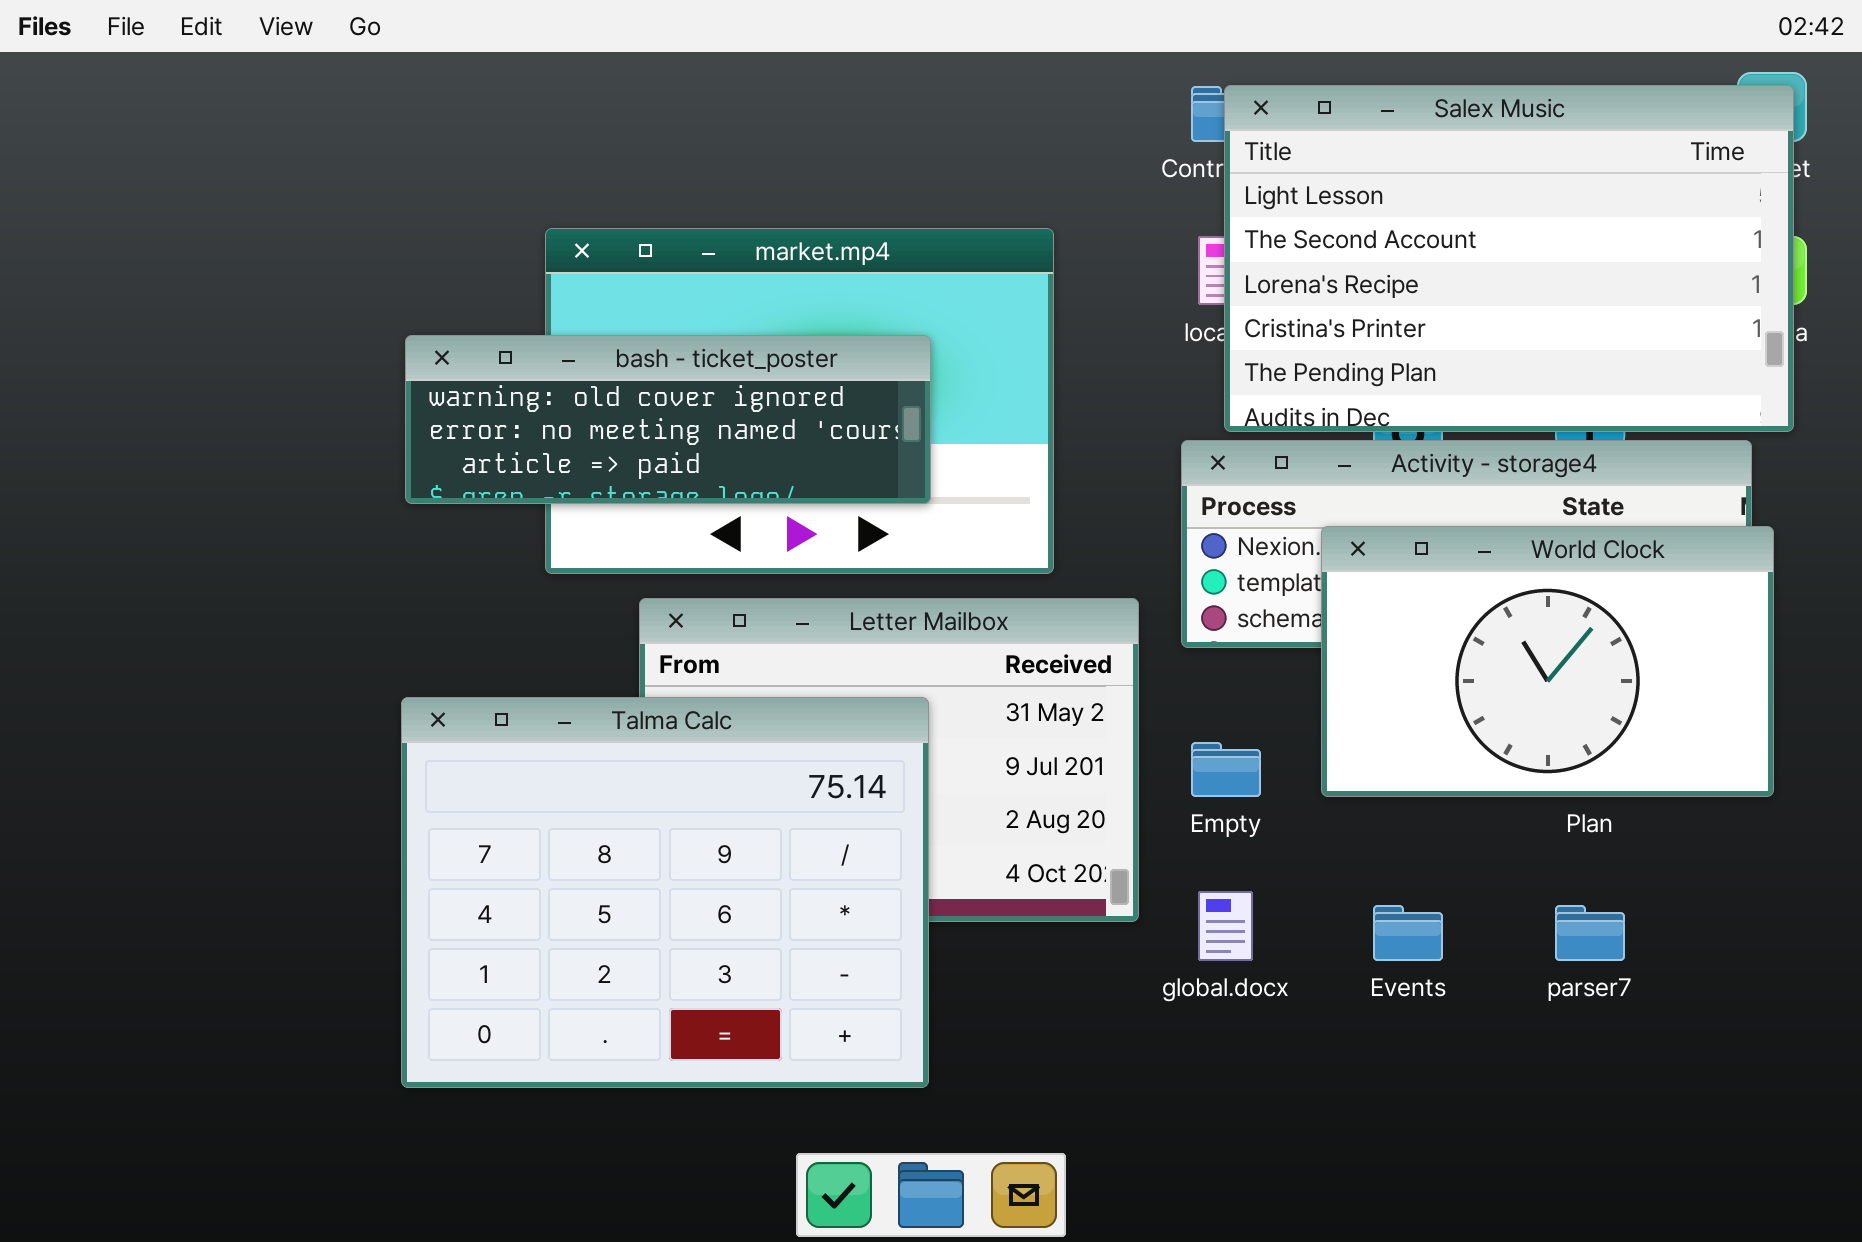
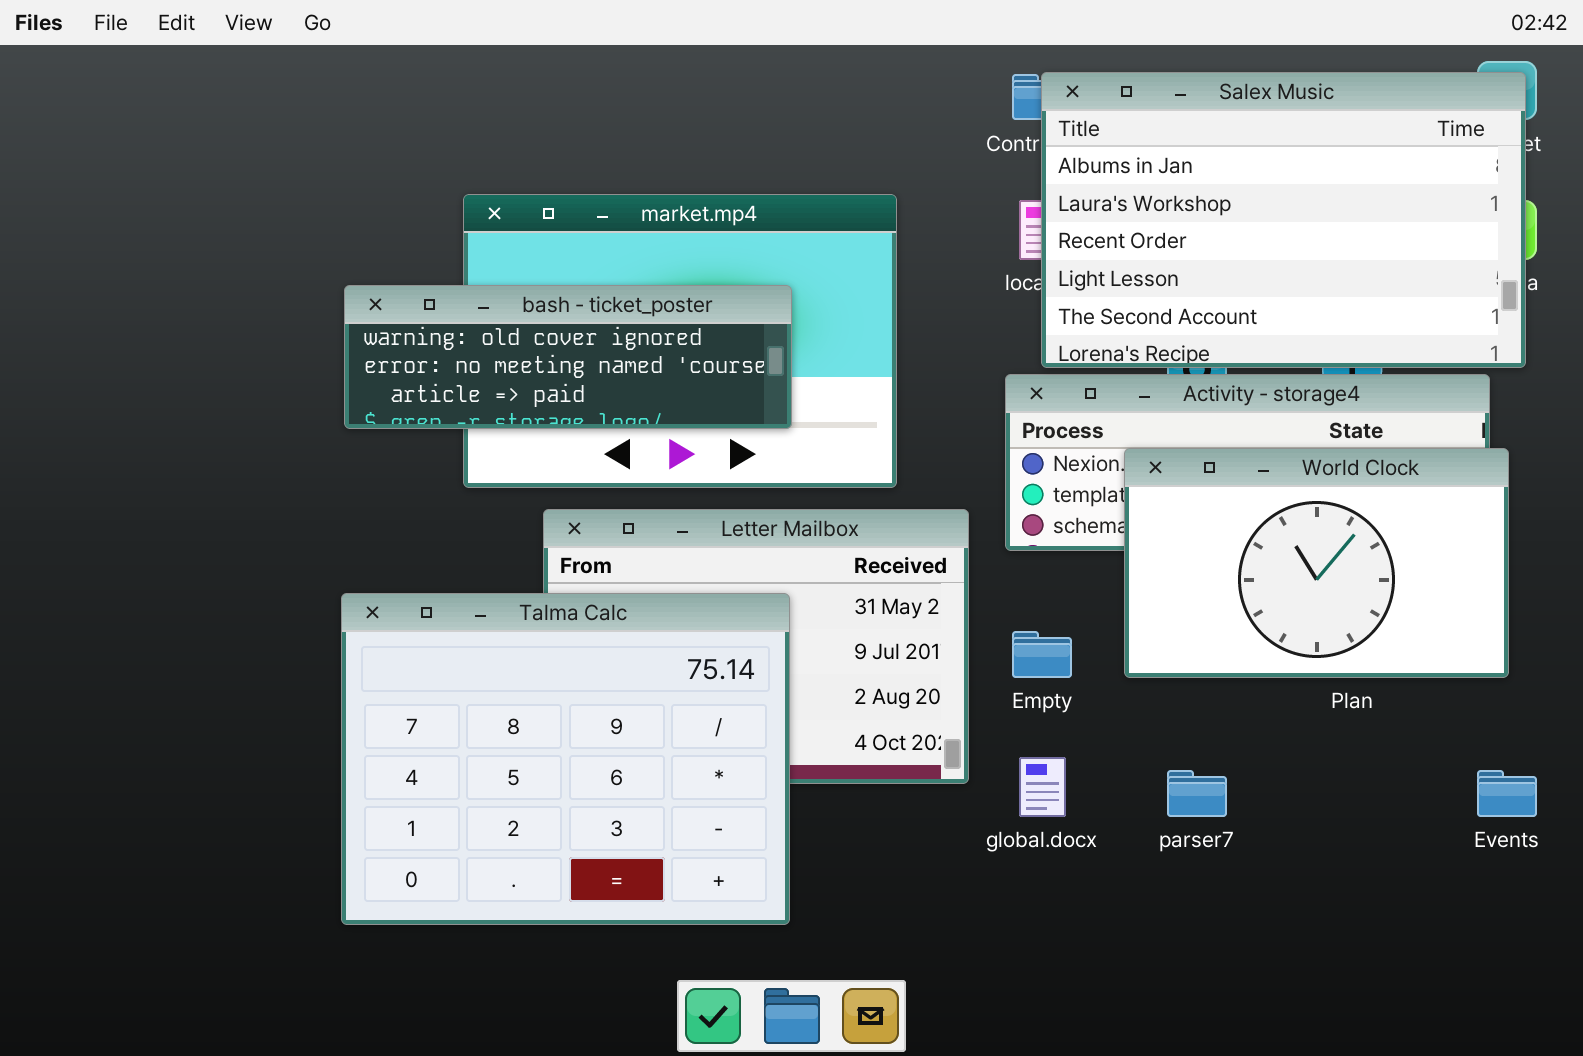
Salex Music: [1224,85,1794,432] -> [1041,72,1526,368], scrolled up 3 rows
Events: [1373,905,1443,961] -> [1477,770,1537,817], moved
parser7: [1555,905,1625,961] -> [1167,770,1227,817], moved

